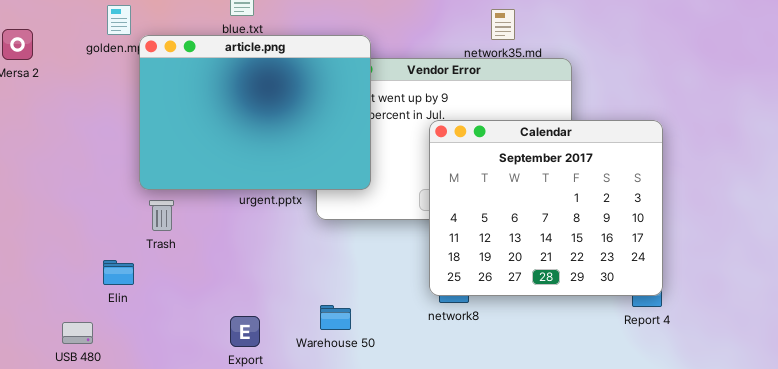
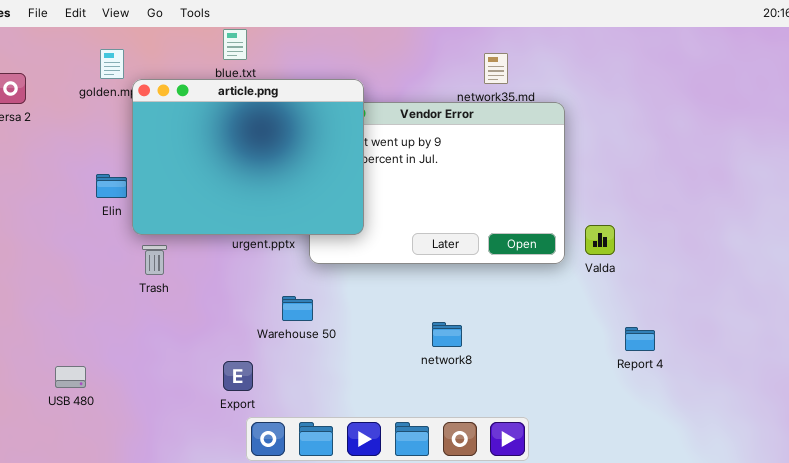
Calendar: [429,120,663,296] -> none, closed
Elin: [103,260,134,285] -> [96,174,127,198], moved
Warehouse 50: [320,305,351,330] -> [282,296,313,321], moved

